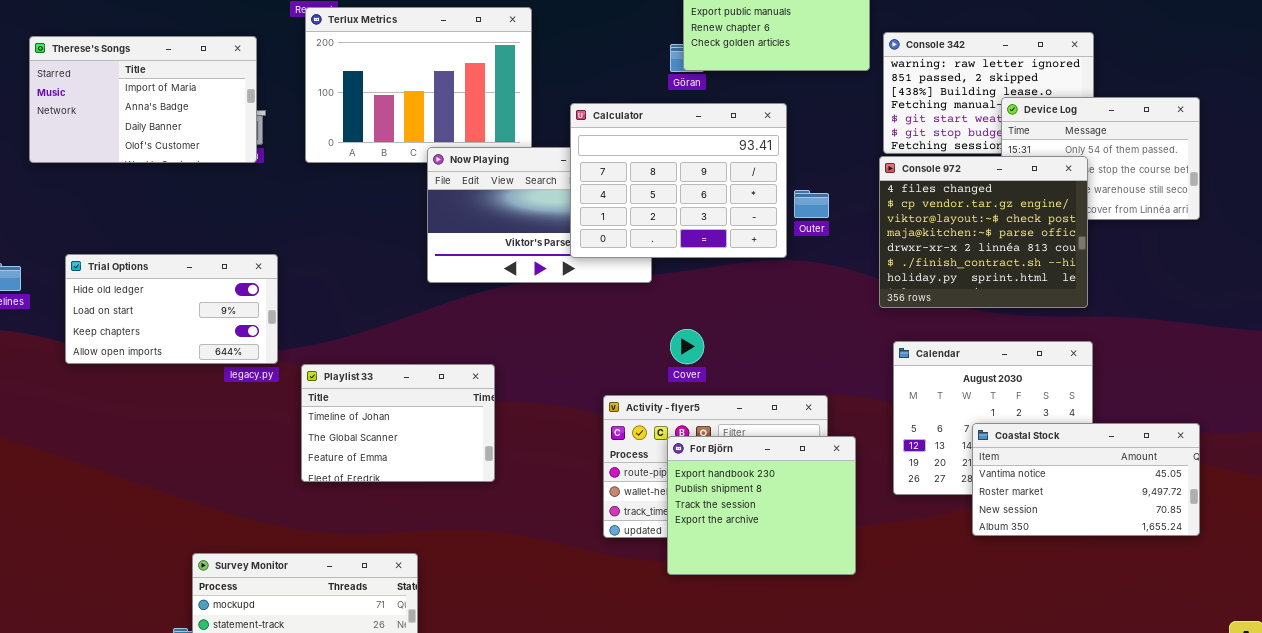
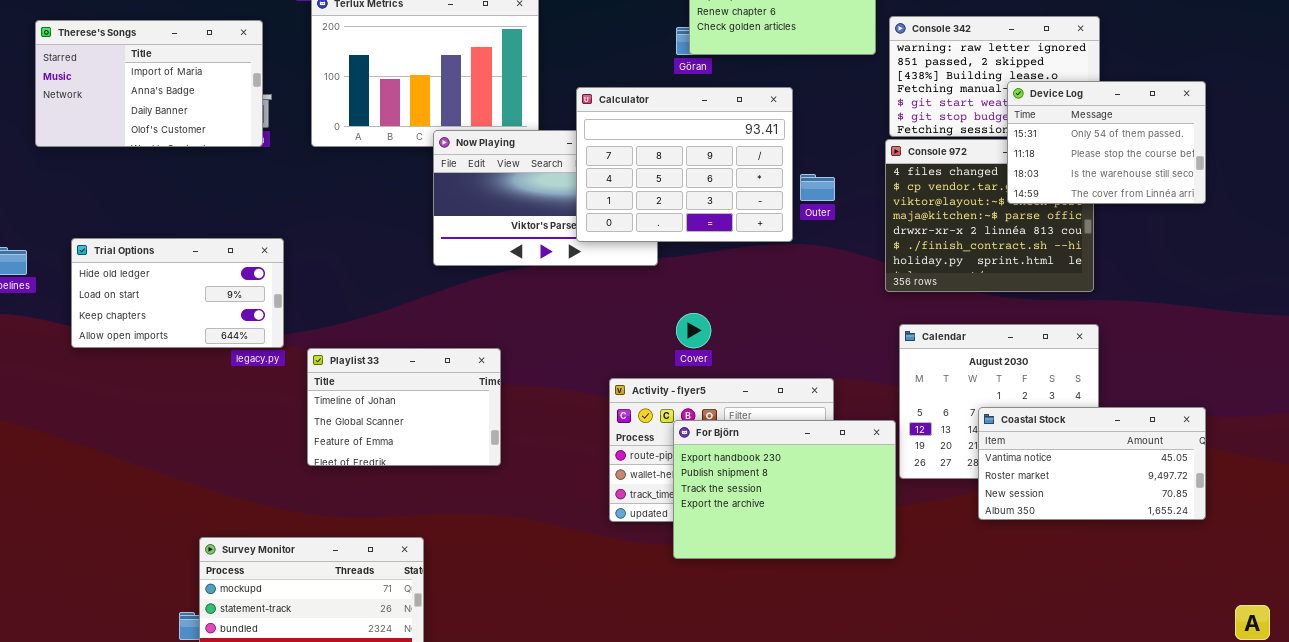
Device Log: [1001,97,1200,220] -> [1007,81,1206,204], raised
For Björn: [667,436,856,575] -> [673,420,896,559], resized

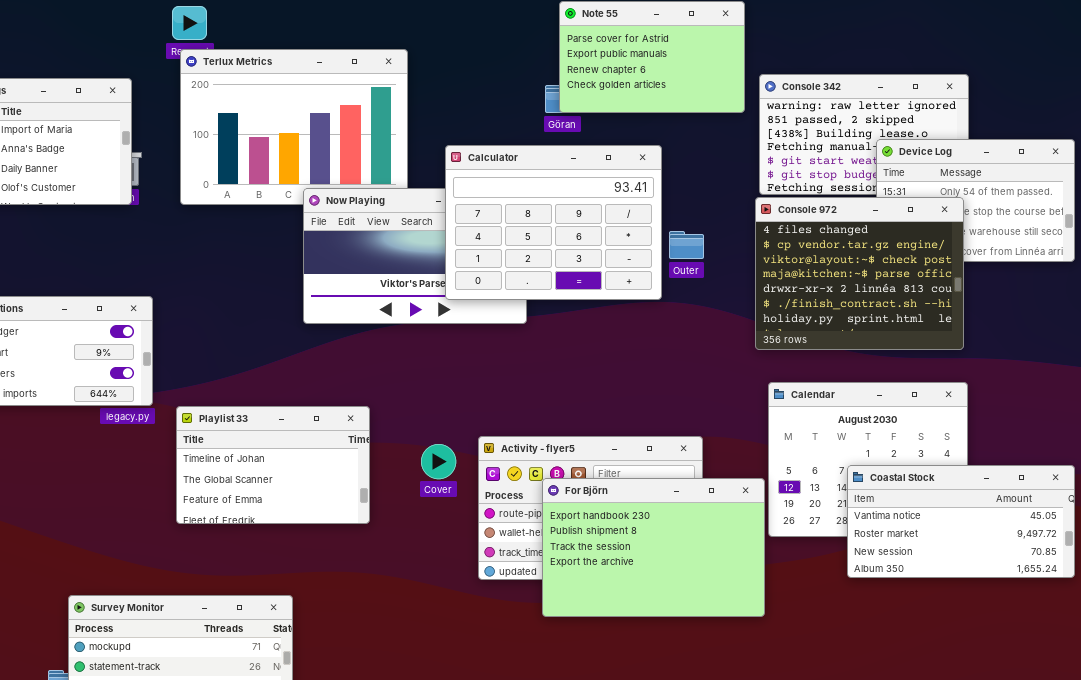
Console 972: [885,139,1094,292] -> [755,197,964,350], raised
Cover: [676,313,711,348] -> [421,444,456,479], moved

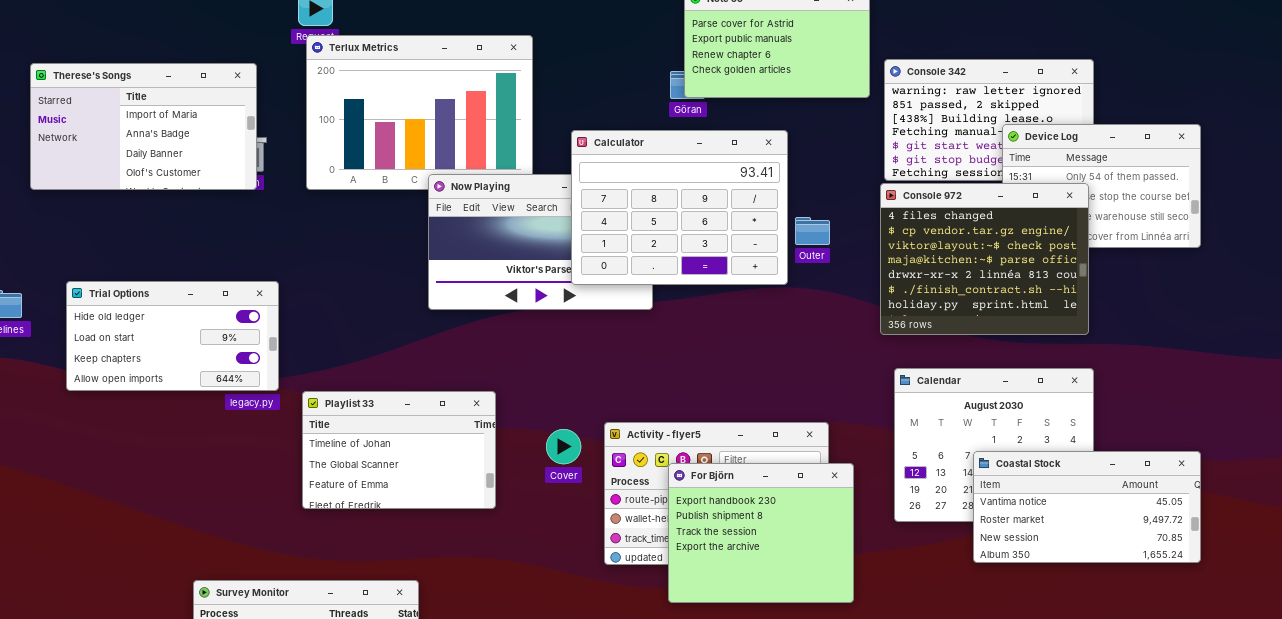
For Björn: [542,478,765,617] -> [668,463,854,603], resized

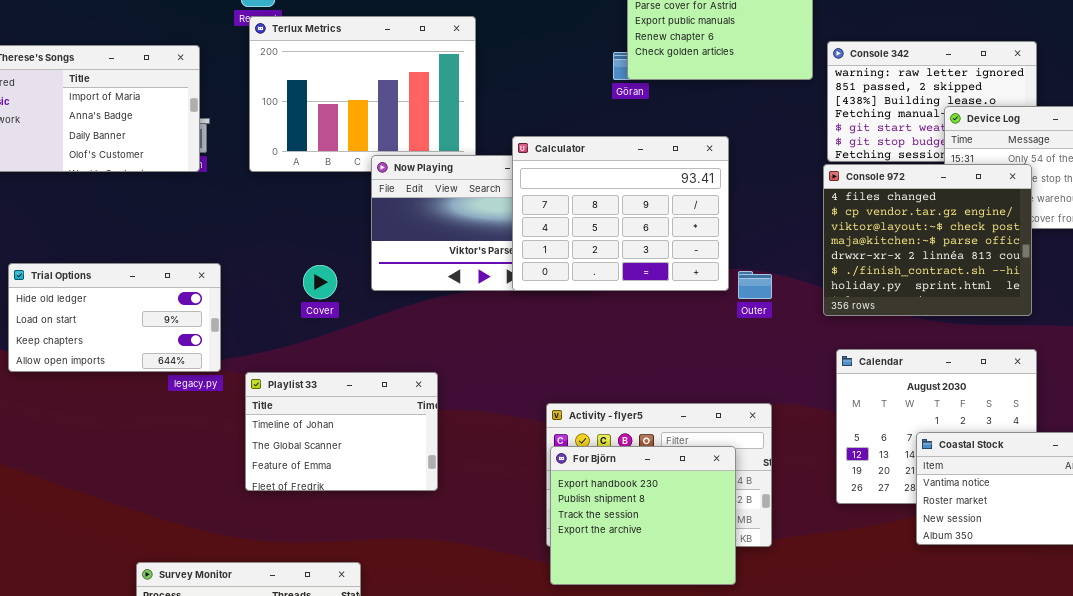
Calculator: [571,130,788,285] -> [512,136,729,291], moved
Outer: [795,217,830,245] -> [738,271,772,299], moved
Cover: [546,429,581,464] -> [303,265,337,299], moved
For Björn: [668,463,854,603] -> [550,446,736,585], moved

